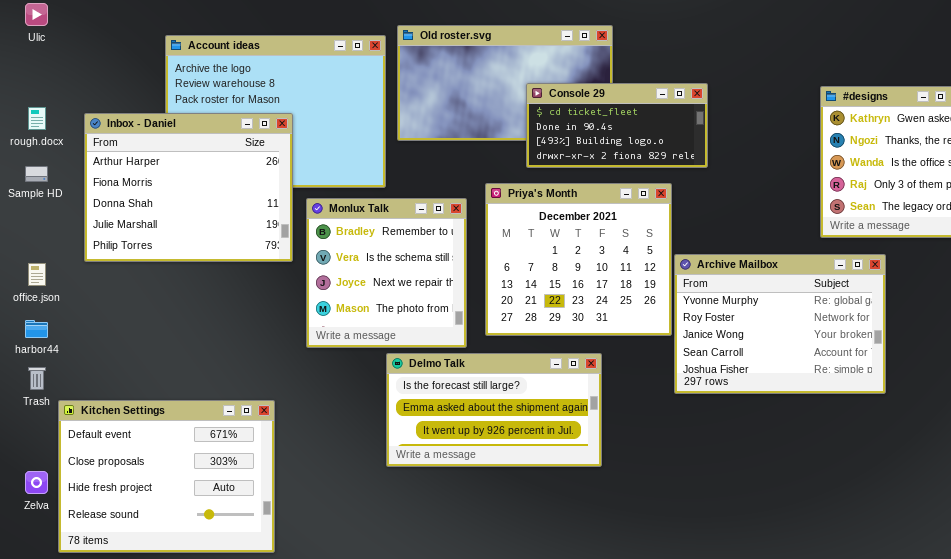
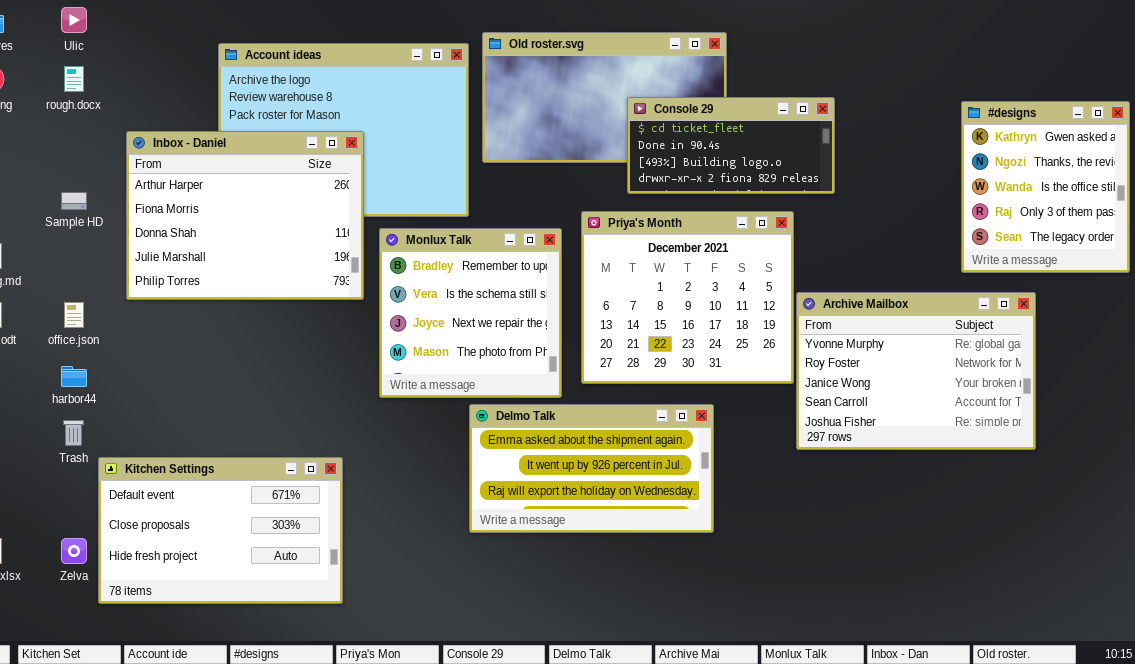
rough.docx: [28,107,46,130] -> [64,66,84,92], moved
Delmo Talk: [386,353,602,467] -> [469,404,714,533], scrolled down 1 row
Kitchen Settings: [58,400,275,553] -> [98,457,343,604], resized

